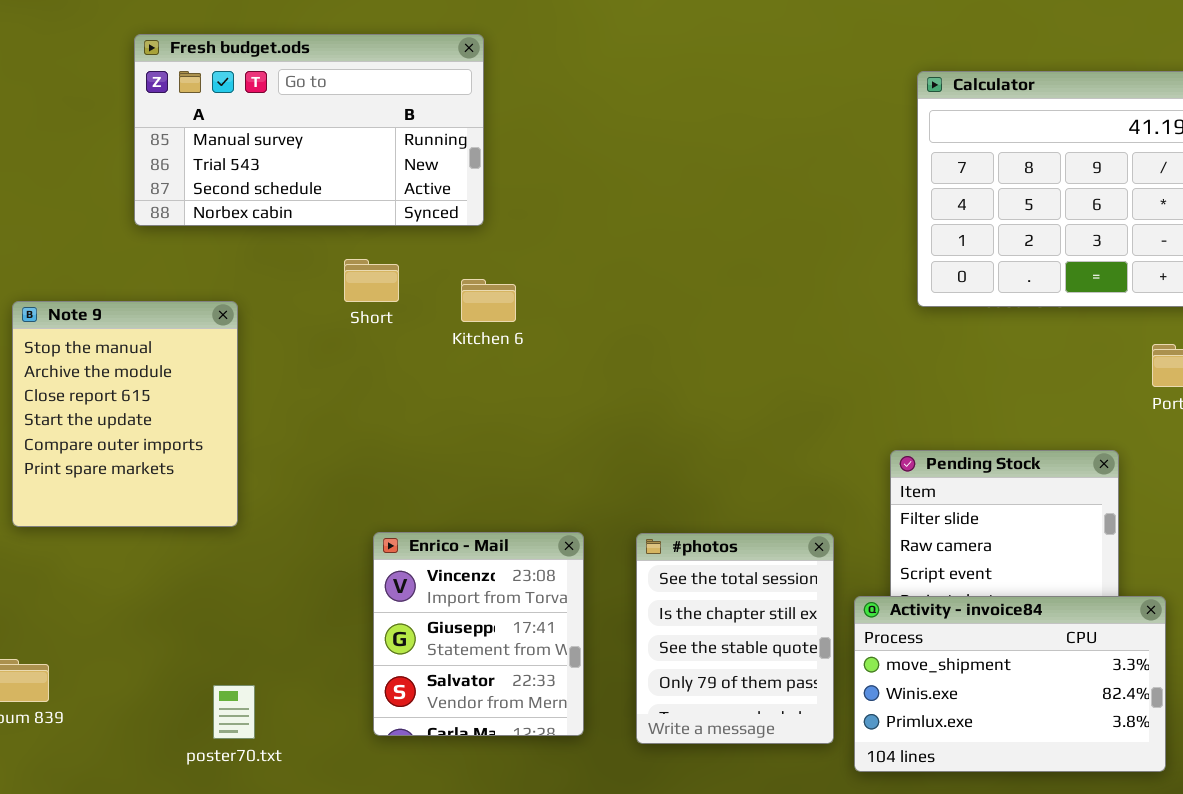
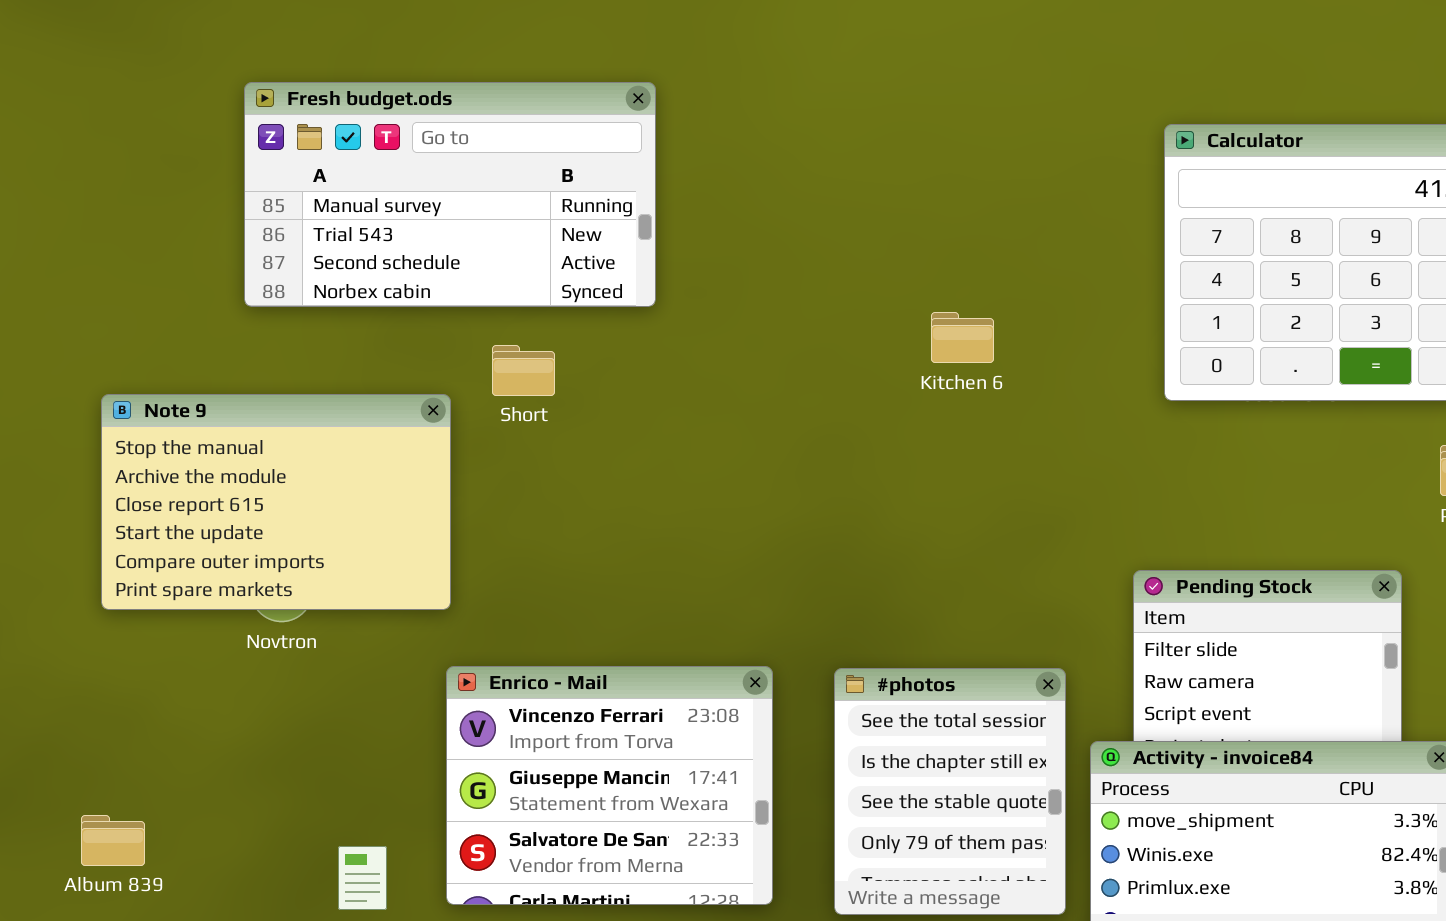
Kitchen 6: [461,279,516,322] -> [931,312,994,363], moved
Note 9: [12,301,238,527] -> [101,394,451,610], resized
Enrico - Mail: [373,532,584,736] -> [446,666,773,905], resized

